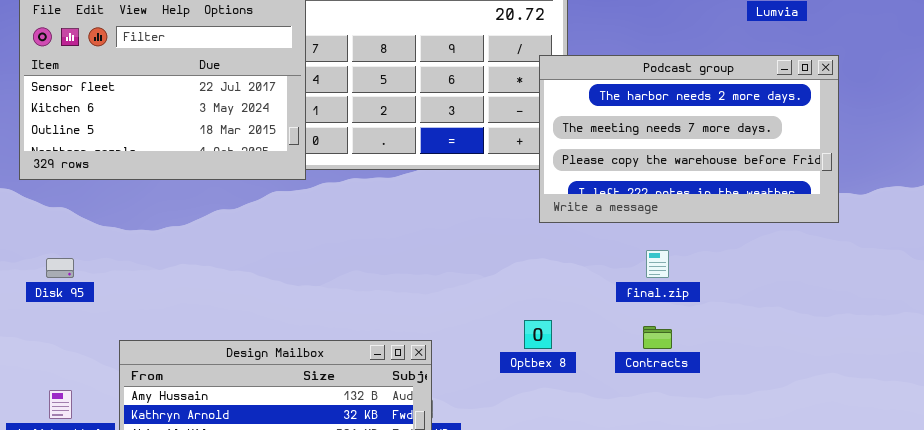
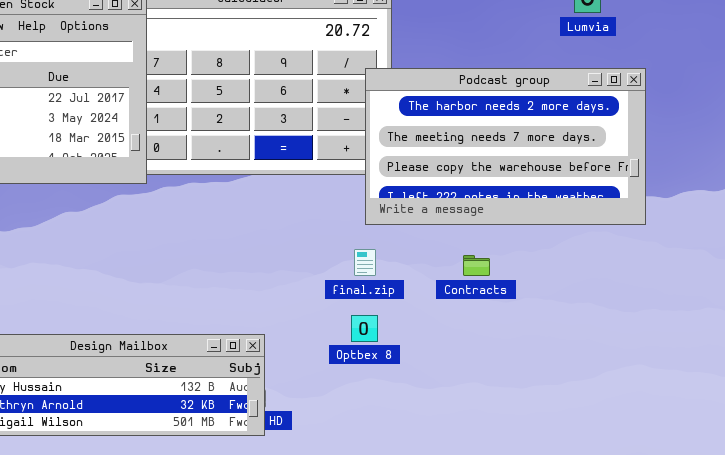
final.zip: [646,250,669,278] -> [354,249,376,276], moved
Contracts: [643,326,672,349] -> [463,255,490,276], moved

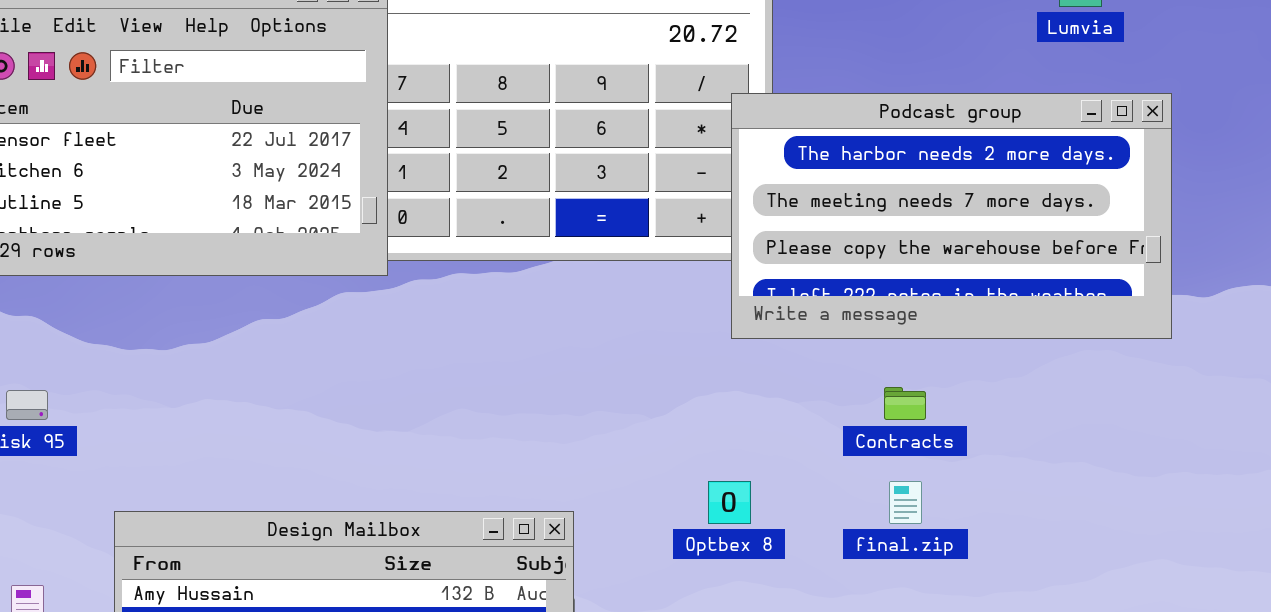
final.zip: [354,249,376,276] -> [889,481,922,524], moved

